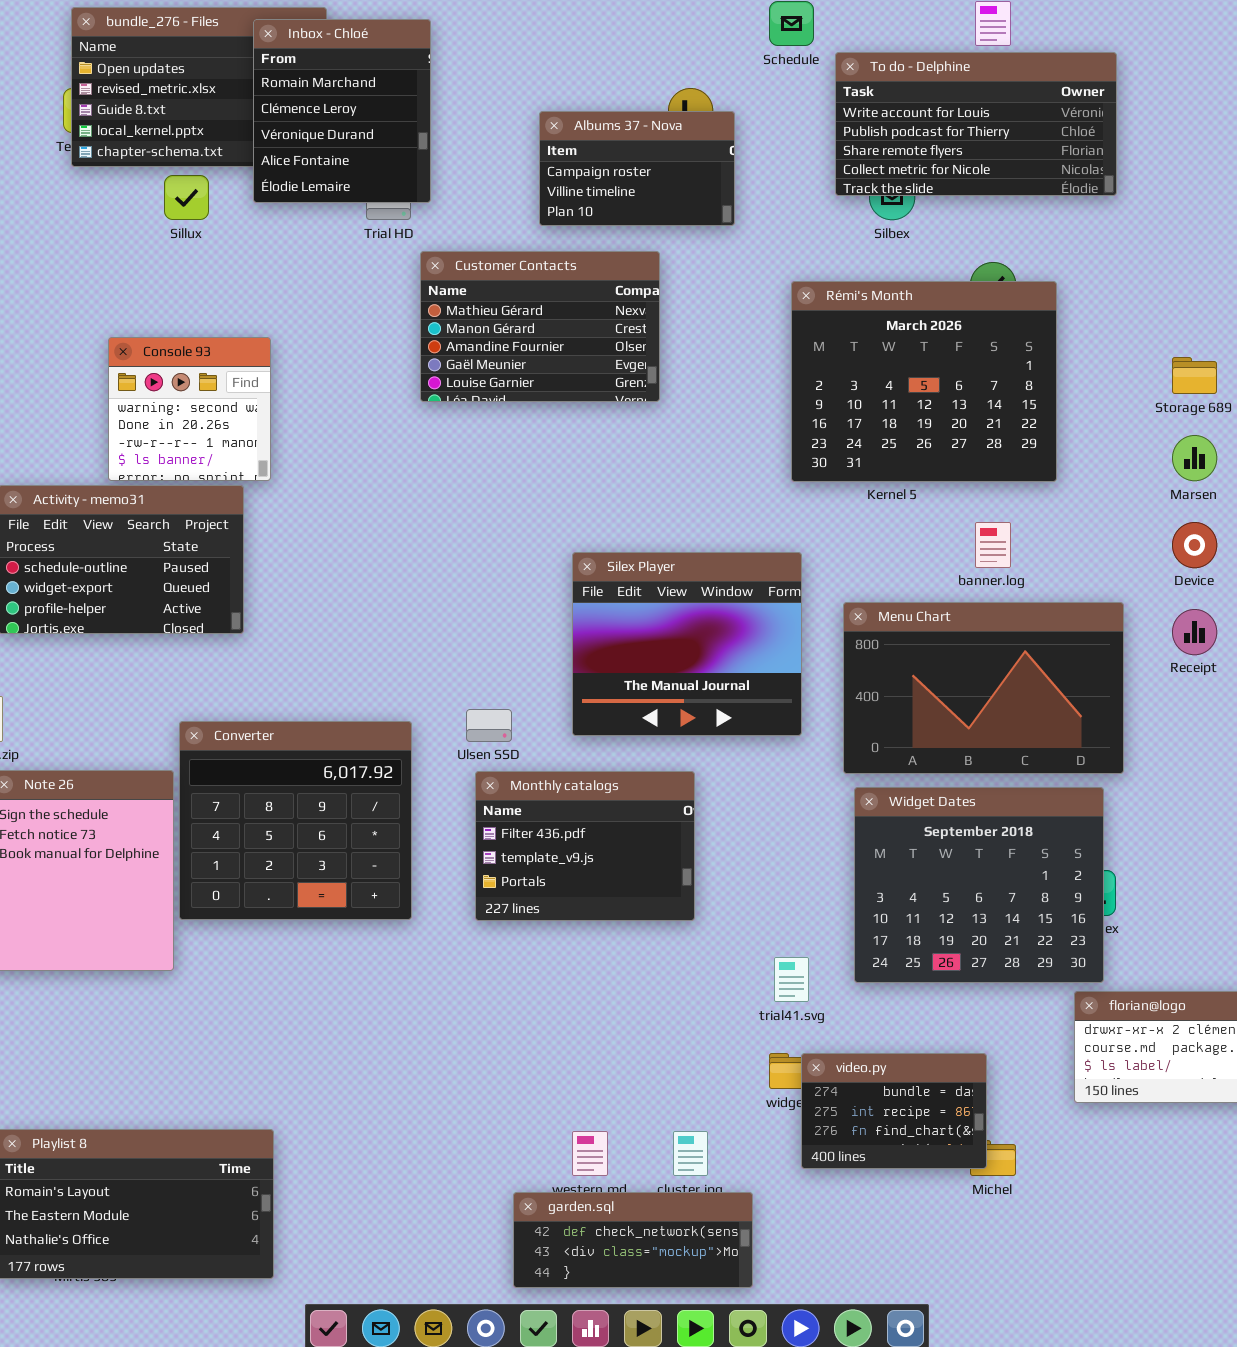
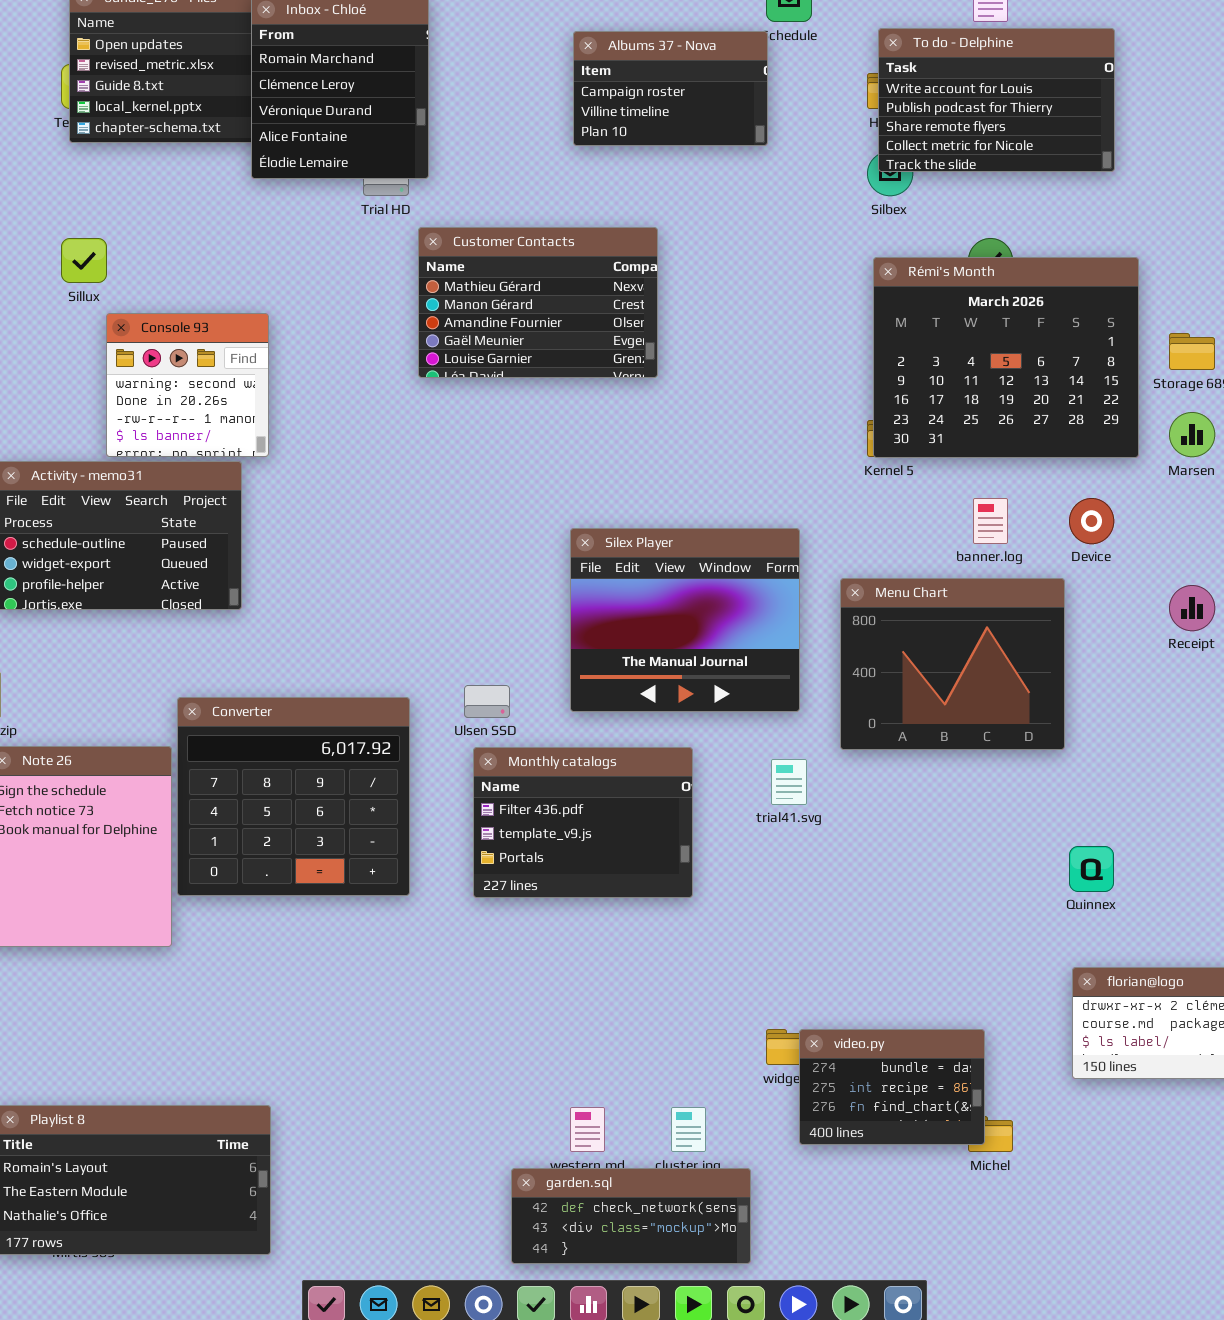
To do - Delphine: [835,52,1117,196] -> [878,28,1115,172], resized
Albums 37 - Nova: [539,111,735,226] -> [573,31,768,146], moved
Sillux: [164,175,209,220] -> [61,238,107,283], moved
Rémi's Month: [791,281,1057,482] -> [873,257,1139,458], moved
Device: [1172,522,1217,568] -> [1069,498,1114,544], moved
Menu Chart: [843,602,1124,774] -> [840,578,1065,750], resized
Widget Dates: [854,787,1104,983] -> none, closed
trial41.svg: [774,957,809,1002] -> [771,759,807,805], moved

